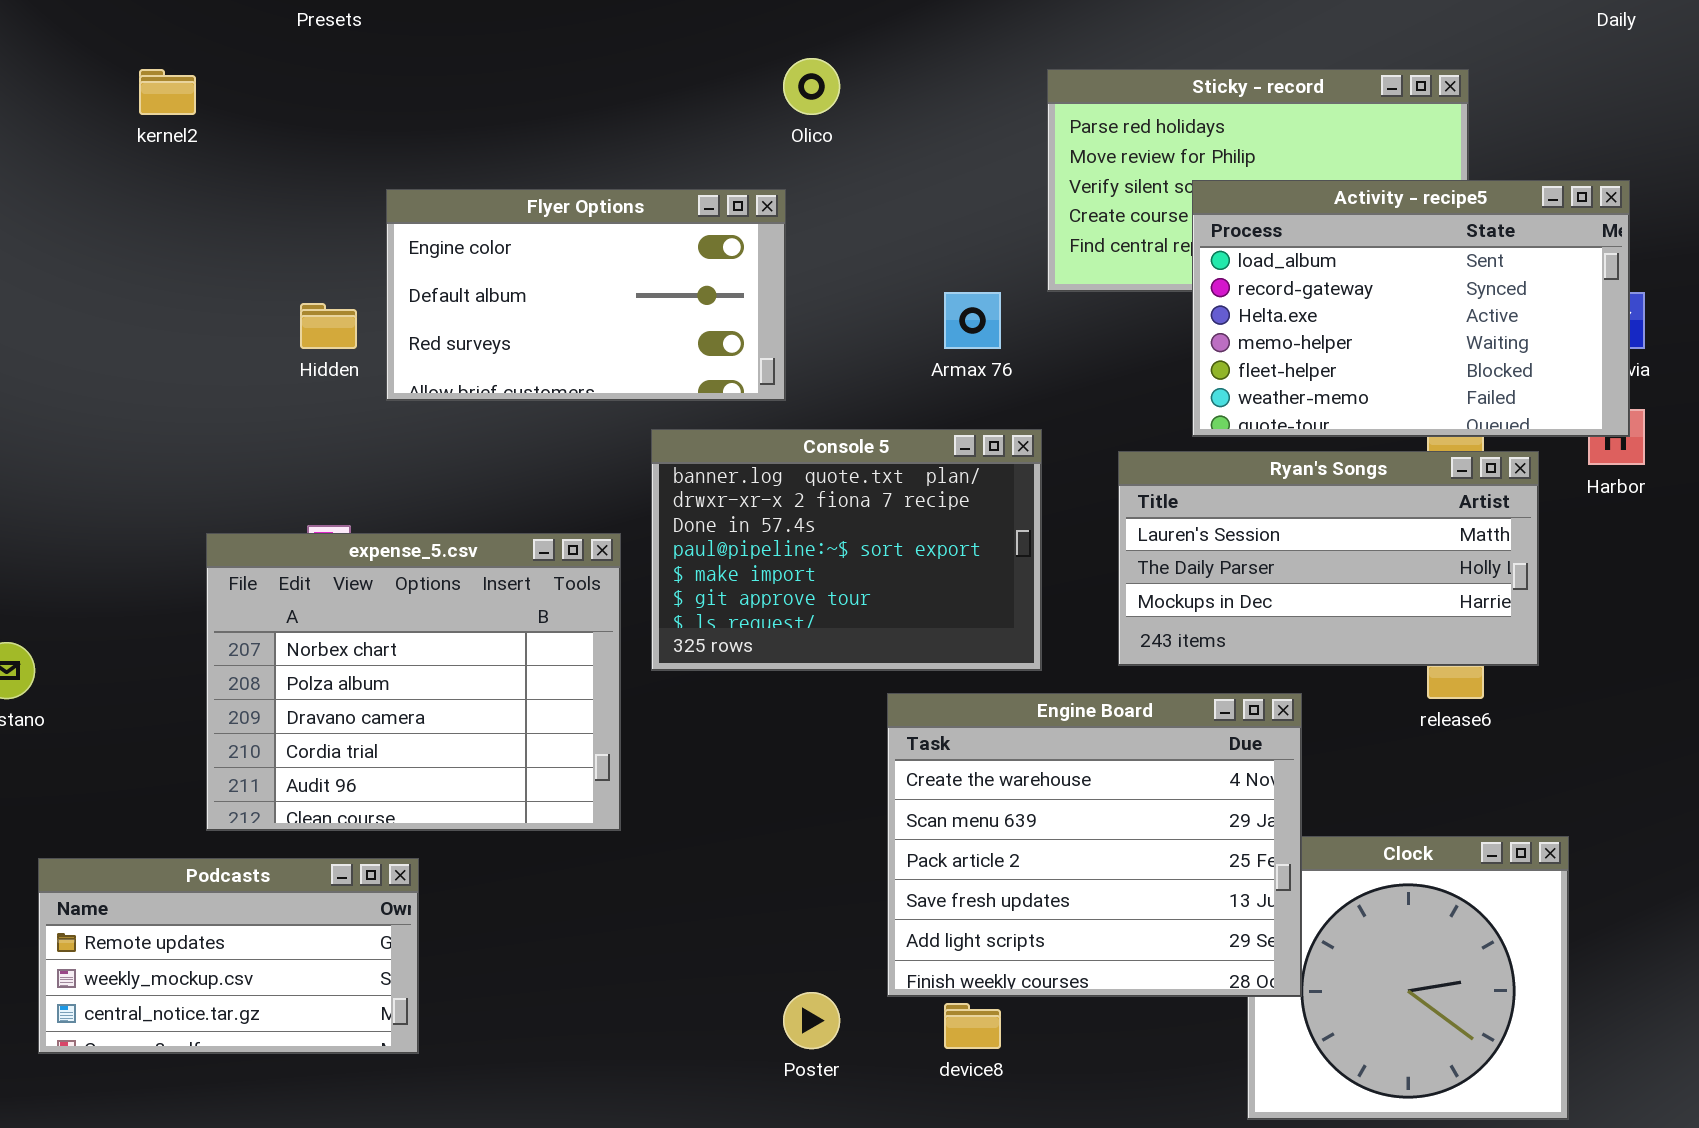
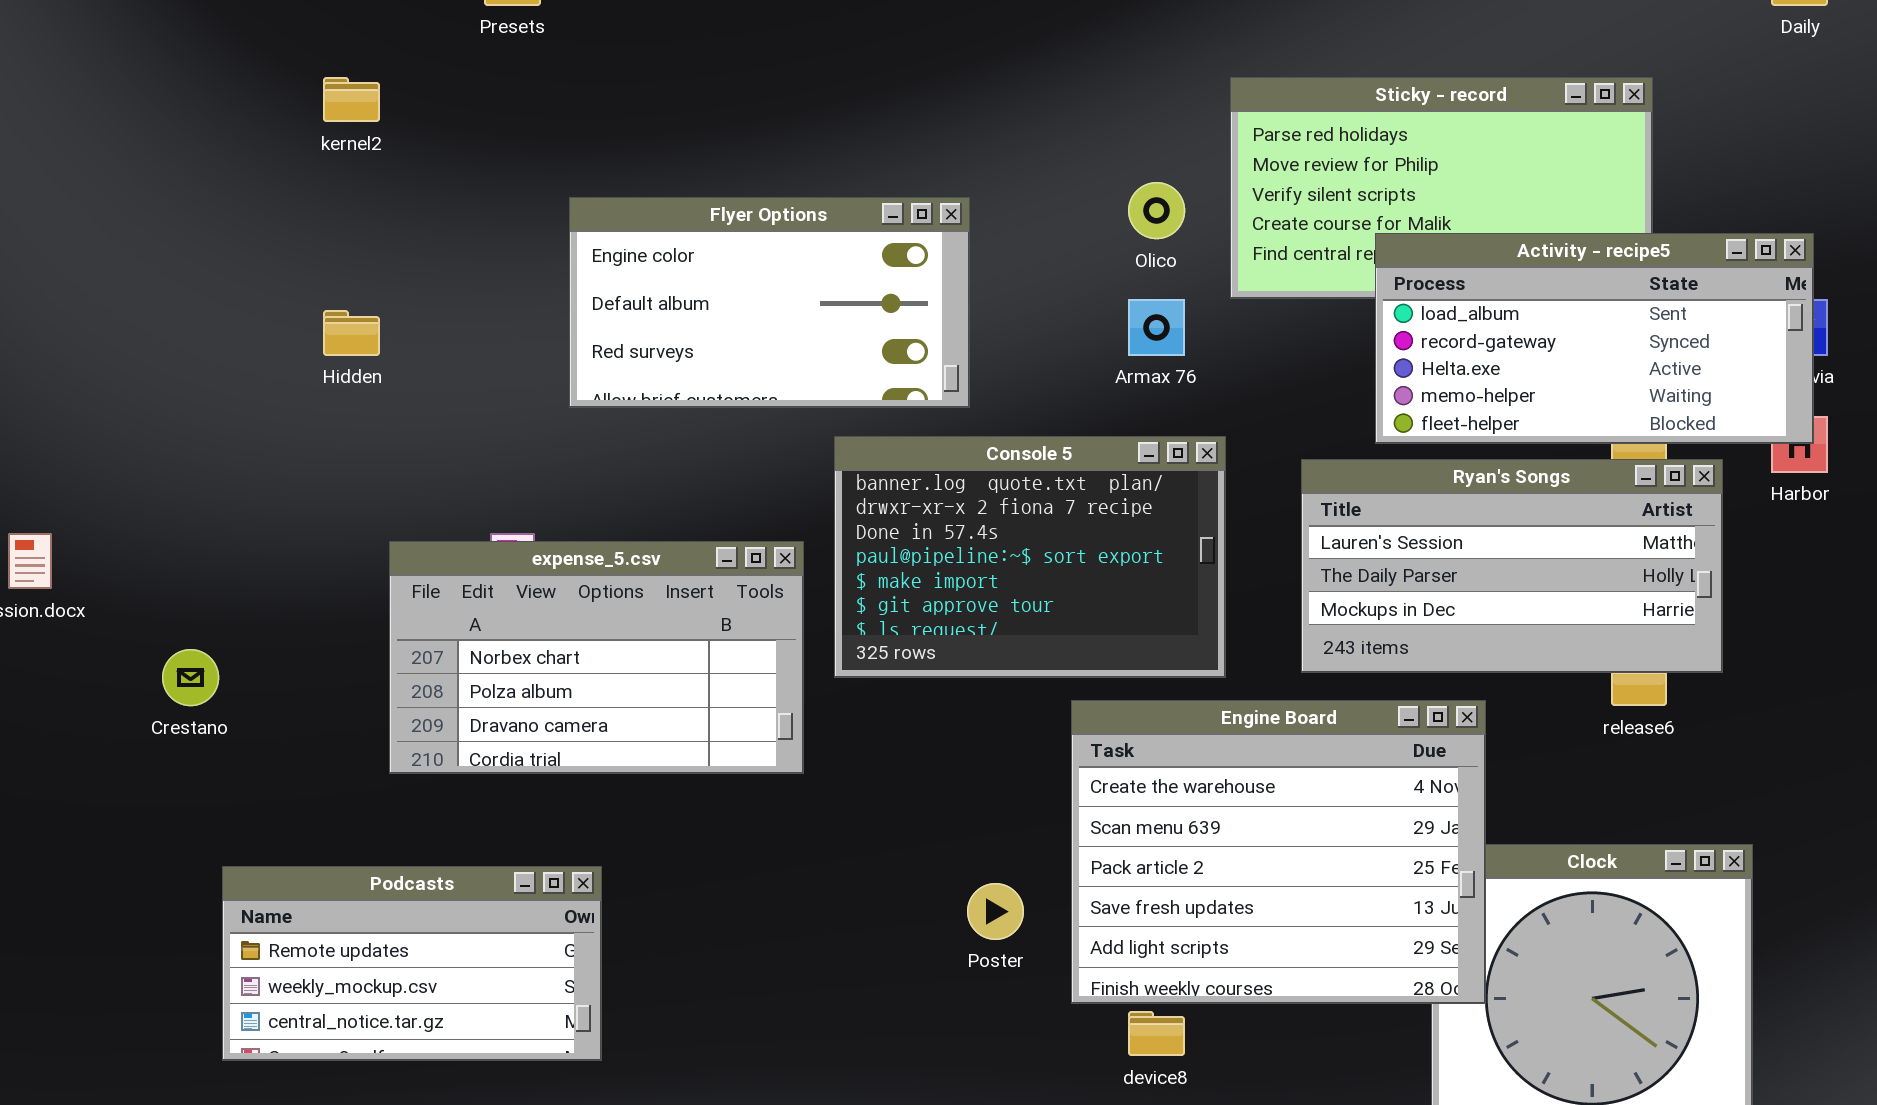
Olico: [783,58,840,115] -> [1128,182,1185,239], moved
Activity - recipe5: [1192,180,1630,437] -> [1375,233,1814,444], resized
Hidden: [300,303,357,349] -> [323,310,380,356], moved
expense_5.csv: [206,533,621,831] -> [389,541,804,774], resized
Poster: [783,992,840,1049] -> [967,883,1024,940], moved

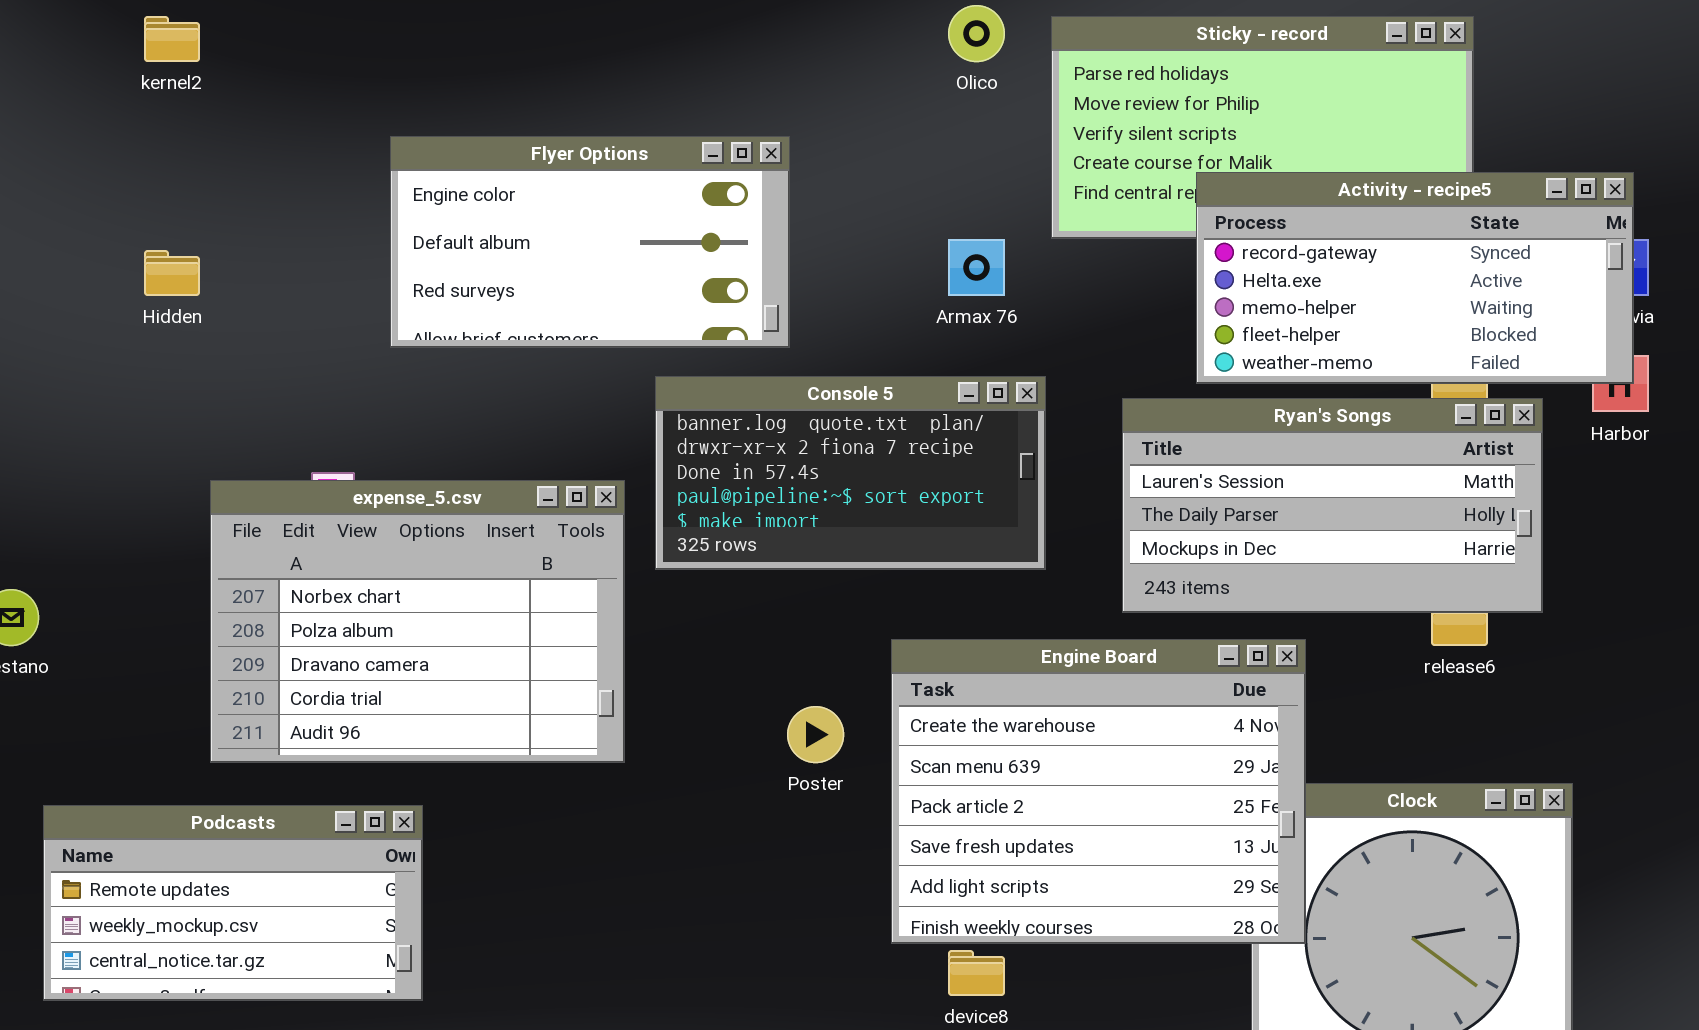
Olico: [1128,182,1185,239] -> [948,5,1005,62], moved
Activity - recipe5: [1375,233,1814,444] -> [1196,172,1634,384], scrolled down 1 row
Console 5: [834,436,1226,678] -> [655,376,1046,570], resized
expense_5.csv: [389,541,804,774] -> [210,480,625,763], resized
Poster: [967,883,1024,940] -> [787,706,844,763], moved

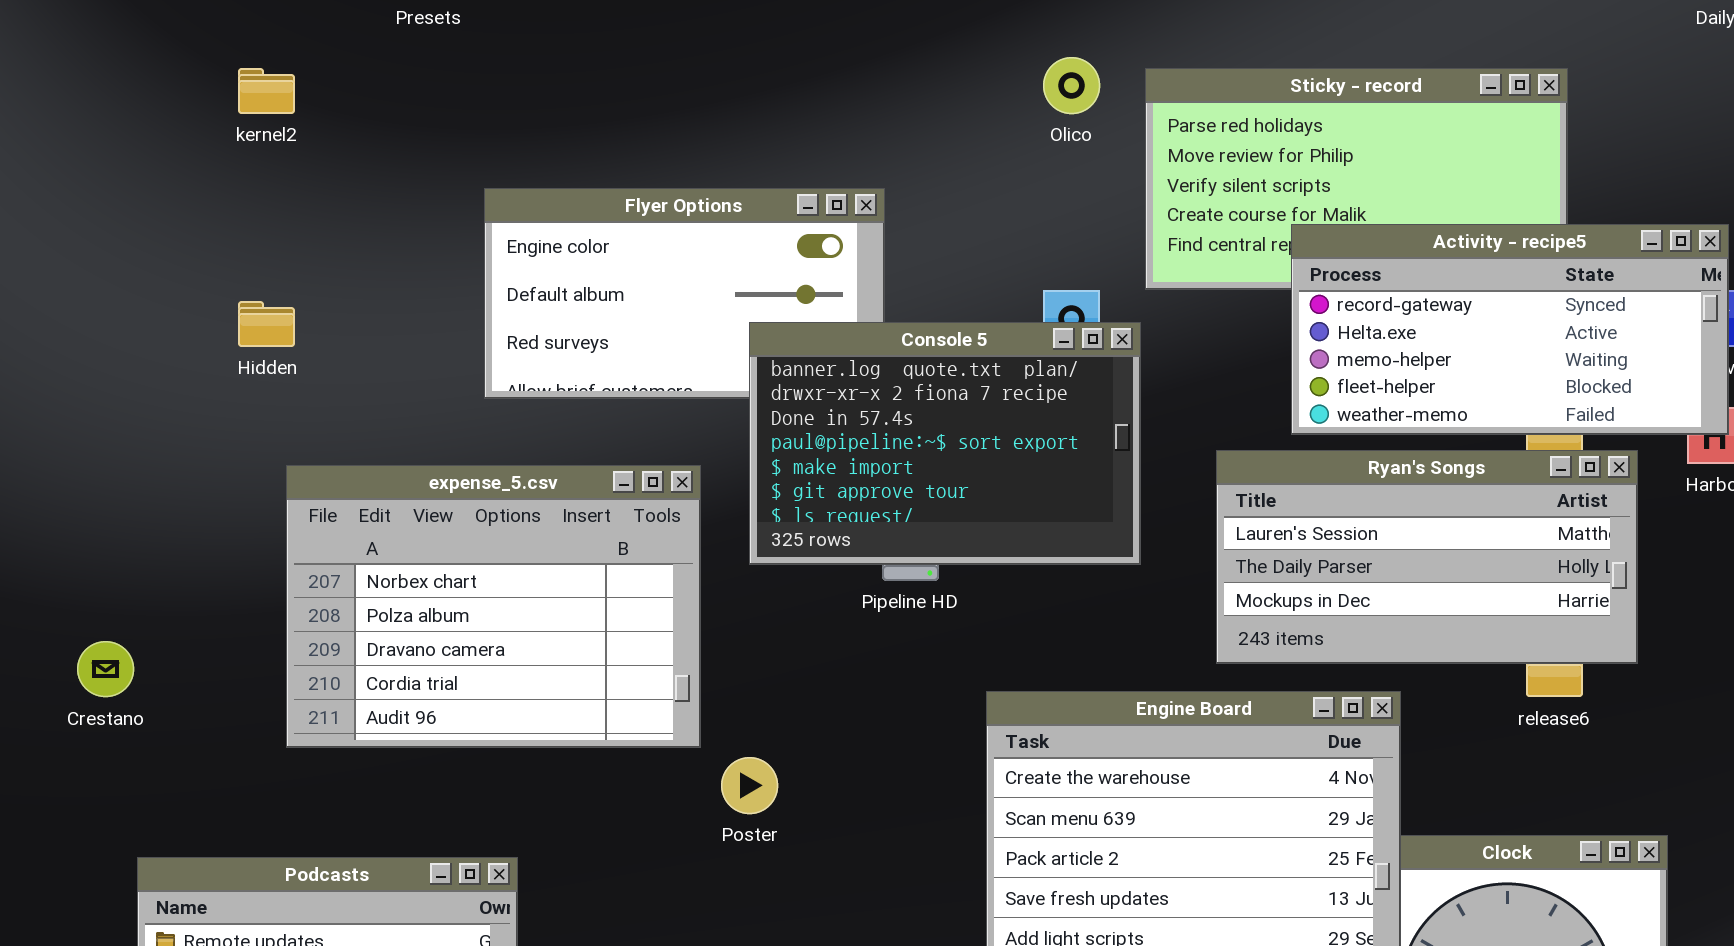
Console 5: [655,376,1046,570] -> [749,322,1141,565], moved, resized
expense_5.csv: [210,480,625,763] -> [286,465,701,748], moved
Poster: [787,706,844,763] -> [721,757,778,814], moved

